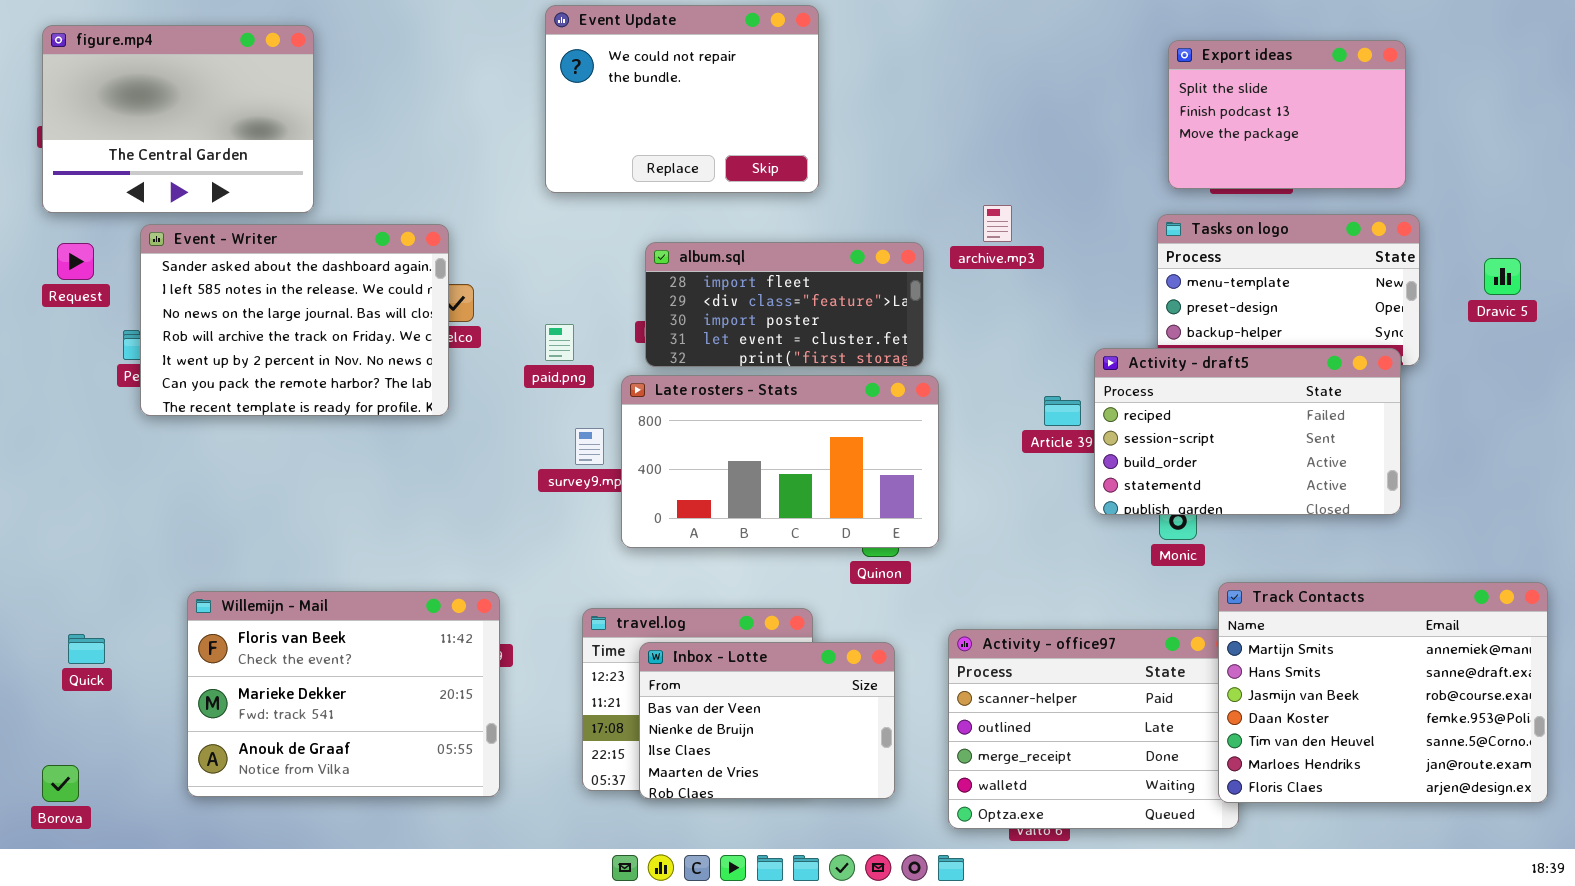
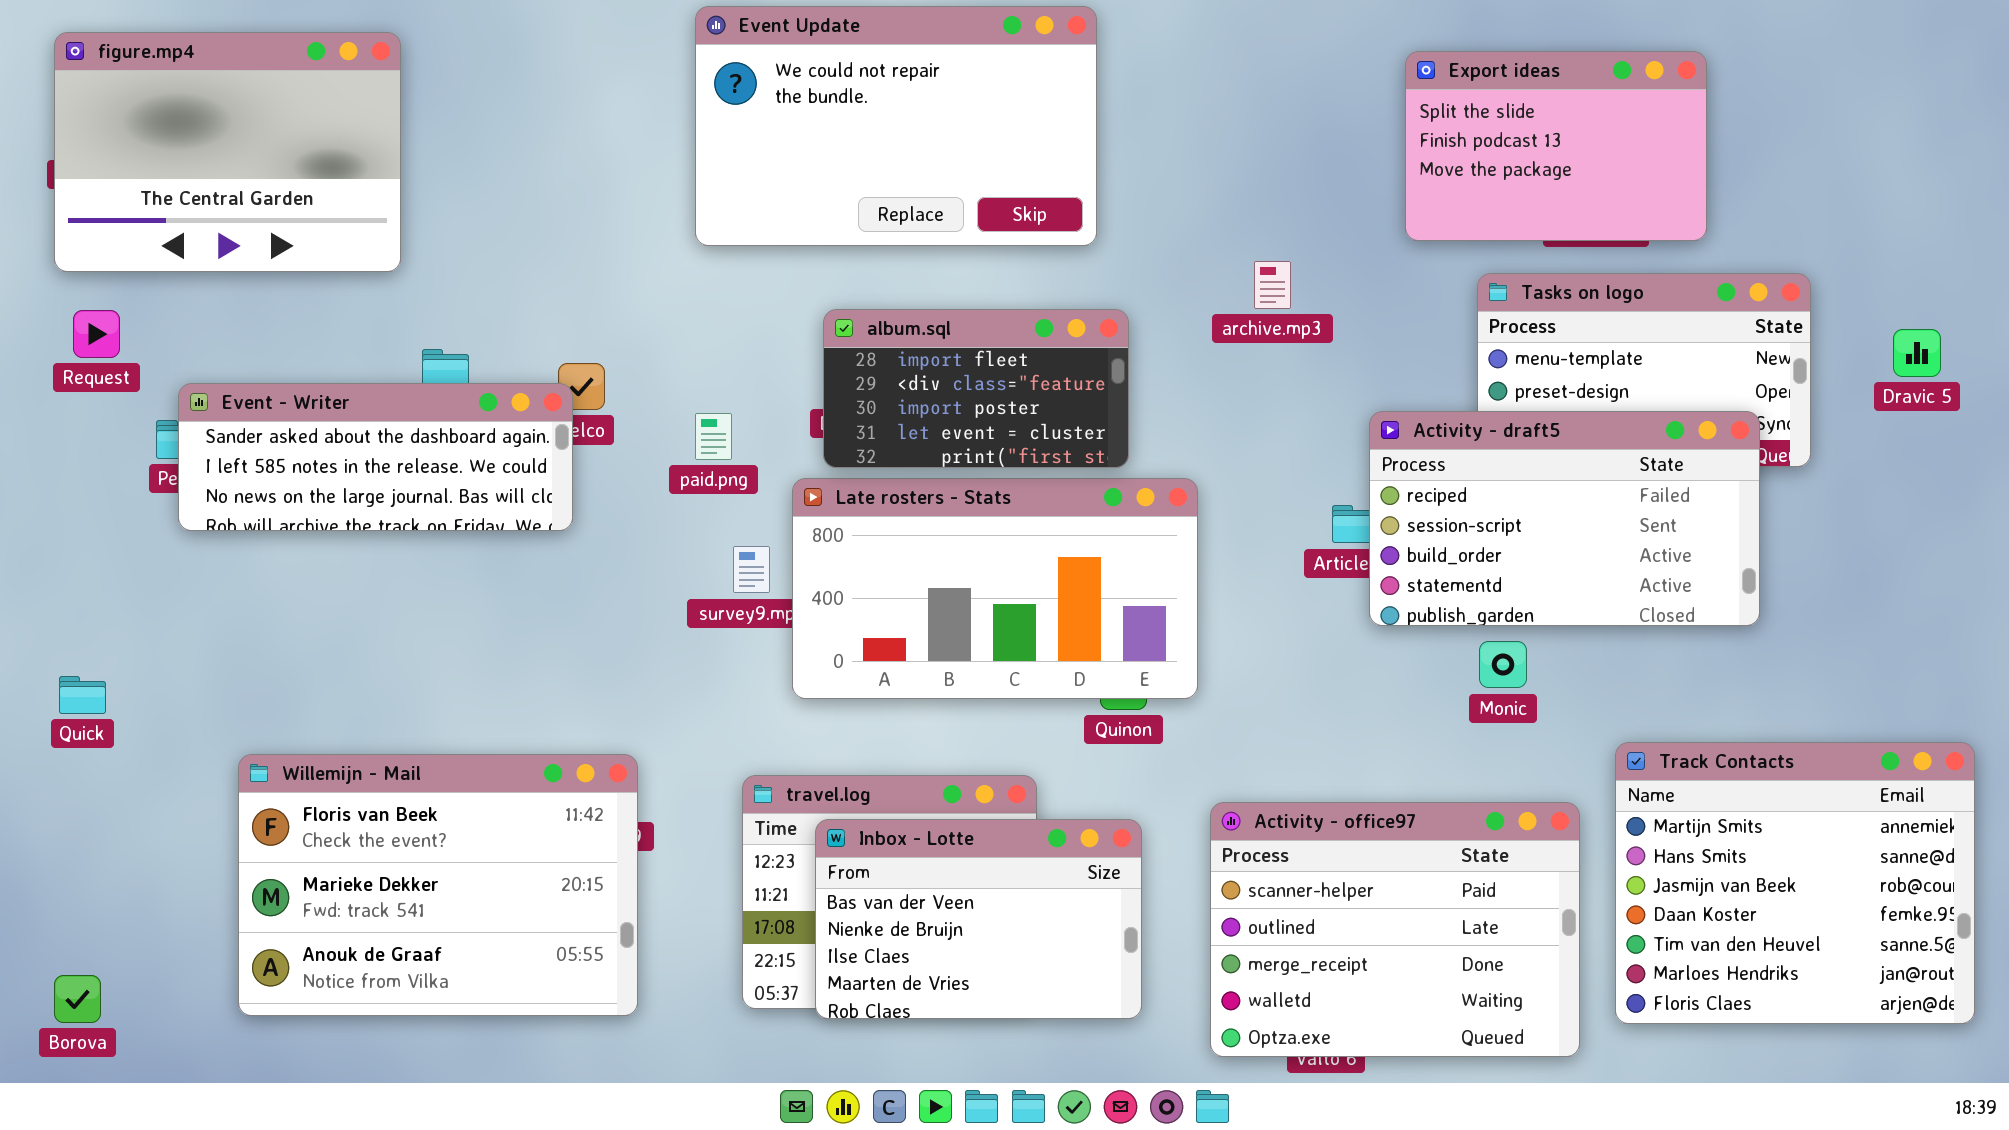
Event Update: [545,5,819,193] -> [695,6,1097,246], resized
Export ideas: [1168,40,1406,189] -> [1405,51,1707,241], moved
Event - Writer: [140,224,449,416] -> [178,383,573,531], resized
album.sql: [645,242,924,367] -> [823,309,1129,468], resized
Activity - draft5: [1094,348,1401,515] -> [1369,411,1760,626], moved
Track Contacts: [1218,582,1548,803] -> [1615,742,1975,1024], resized
Quick: [68,634,105,664] -> [59,676,106,714], moved

